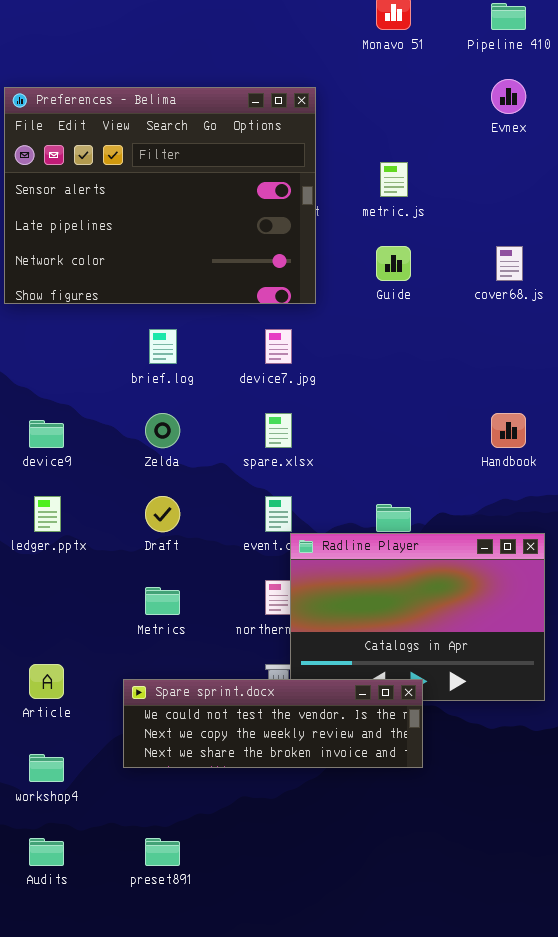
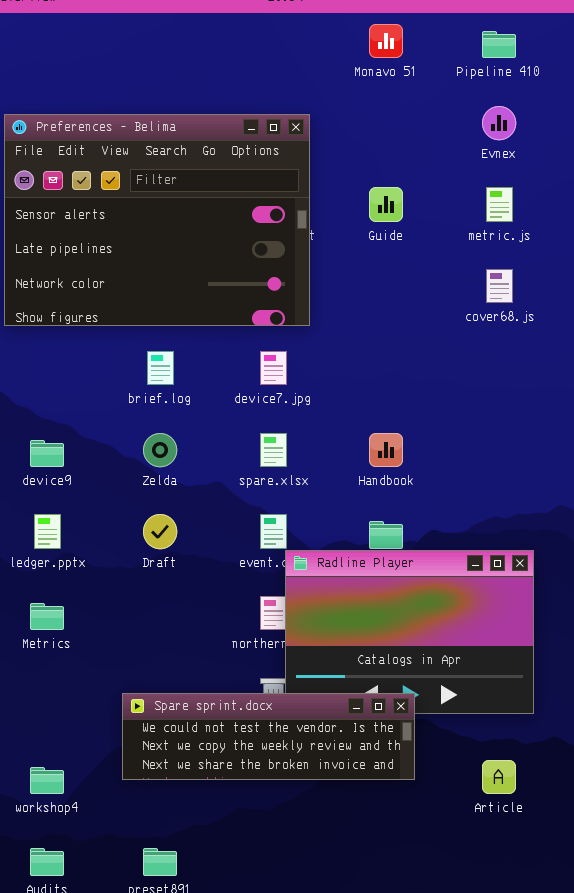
metric.js: [380,162,408,197] -> [486,187,513,222], moved
Guide: [376,246,411,281] -> [369,187,403,222], moved
Handbook: [491,413,526,448] -> [369,433,403,467], moved
Metrics: [145,587,180,615] -> [30,603,64,630], moved
Article: [29,664,64,699] -> [482,760,516,794], moved

